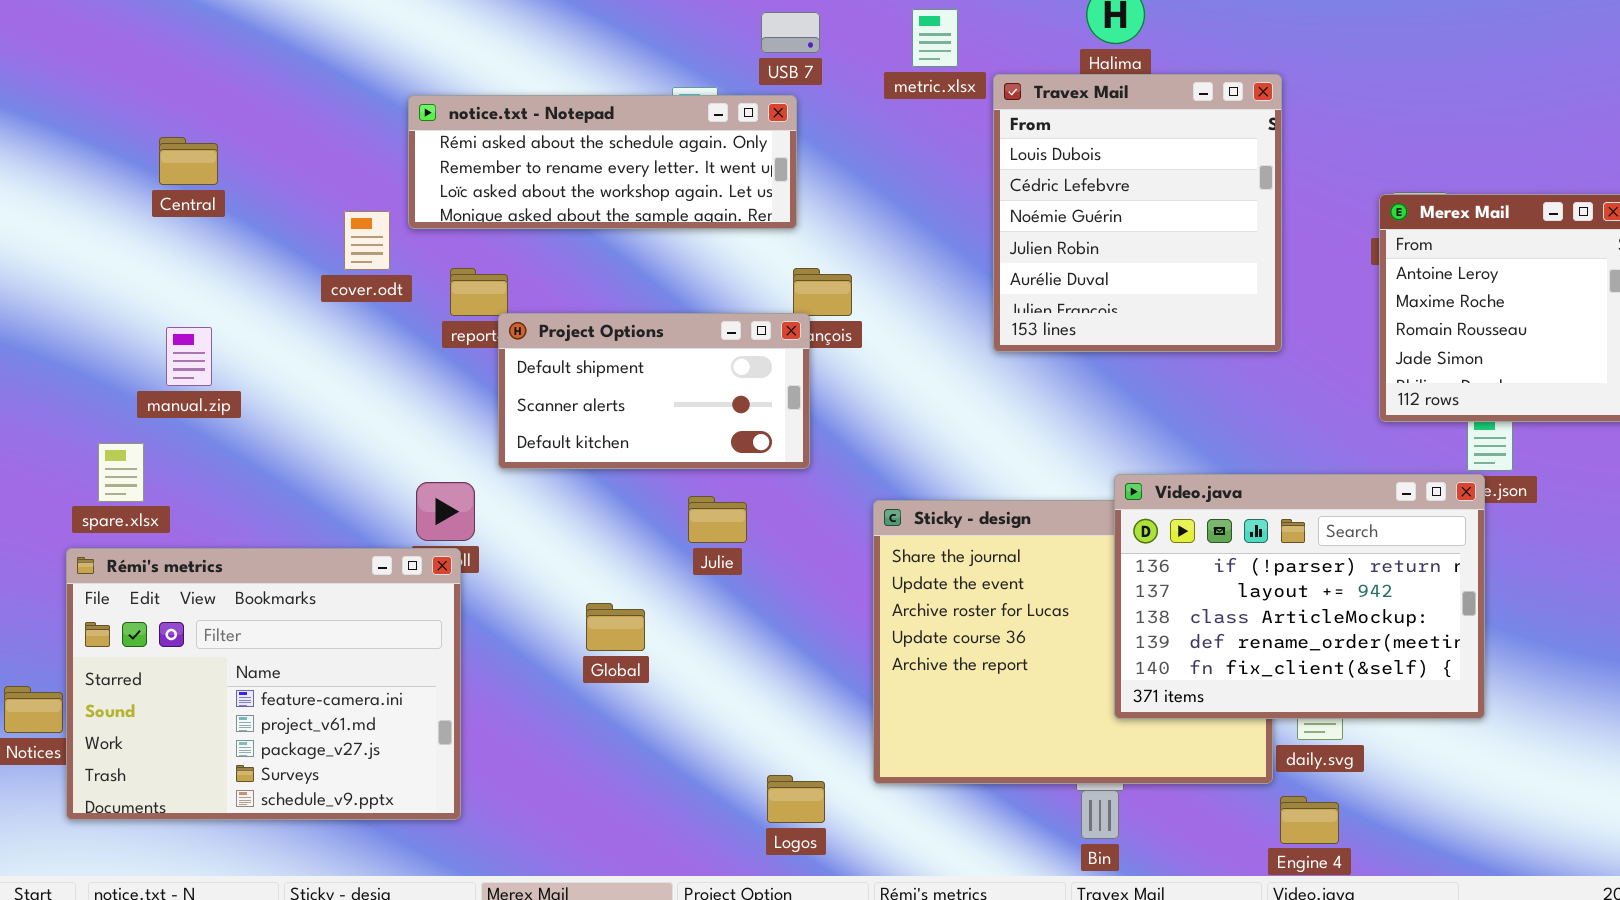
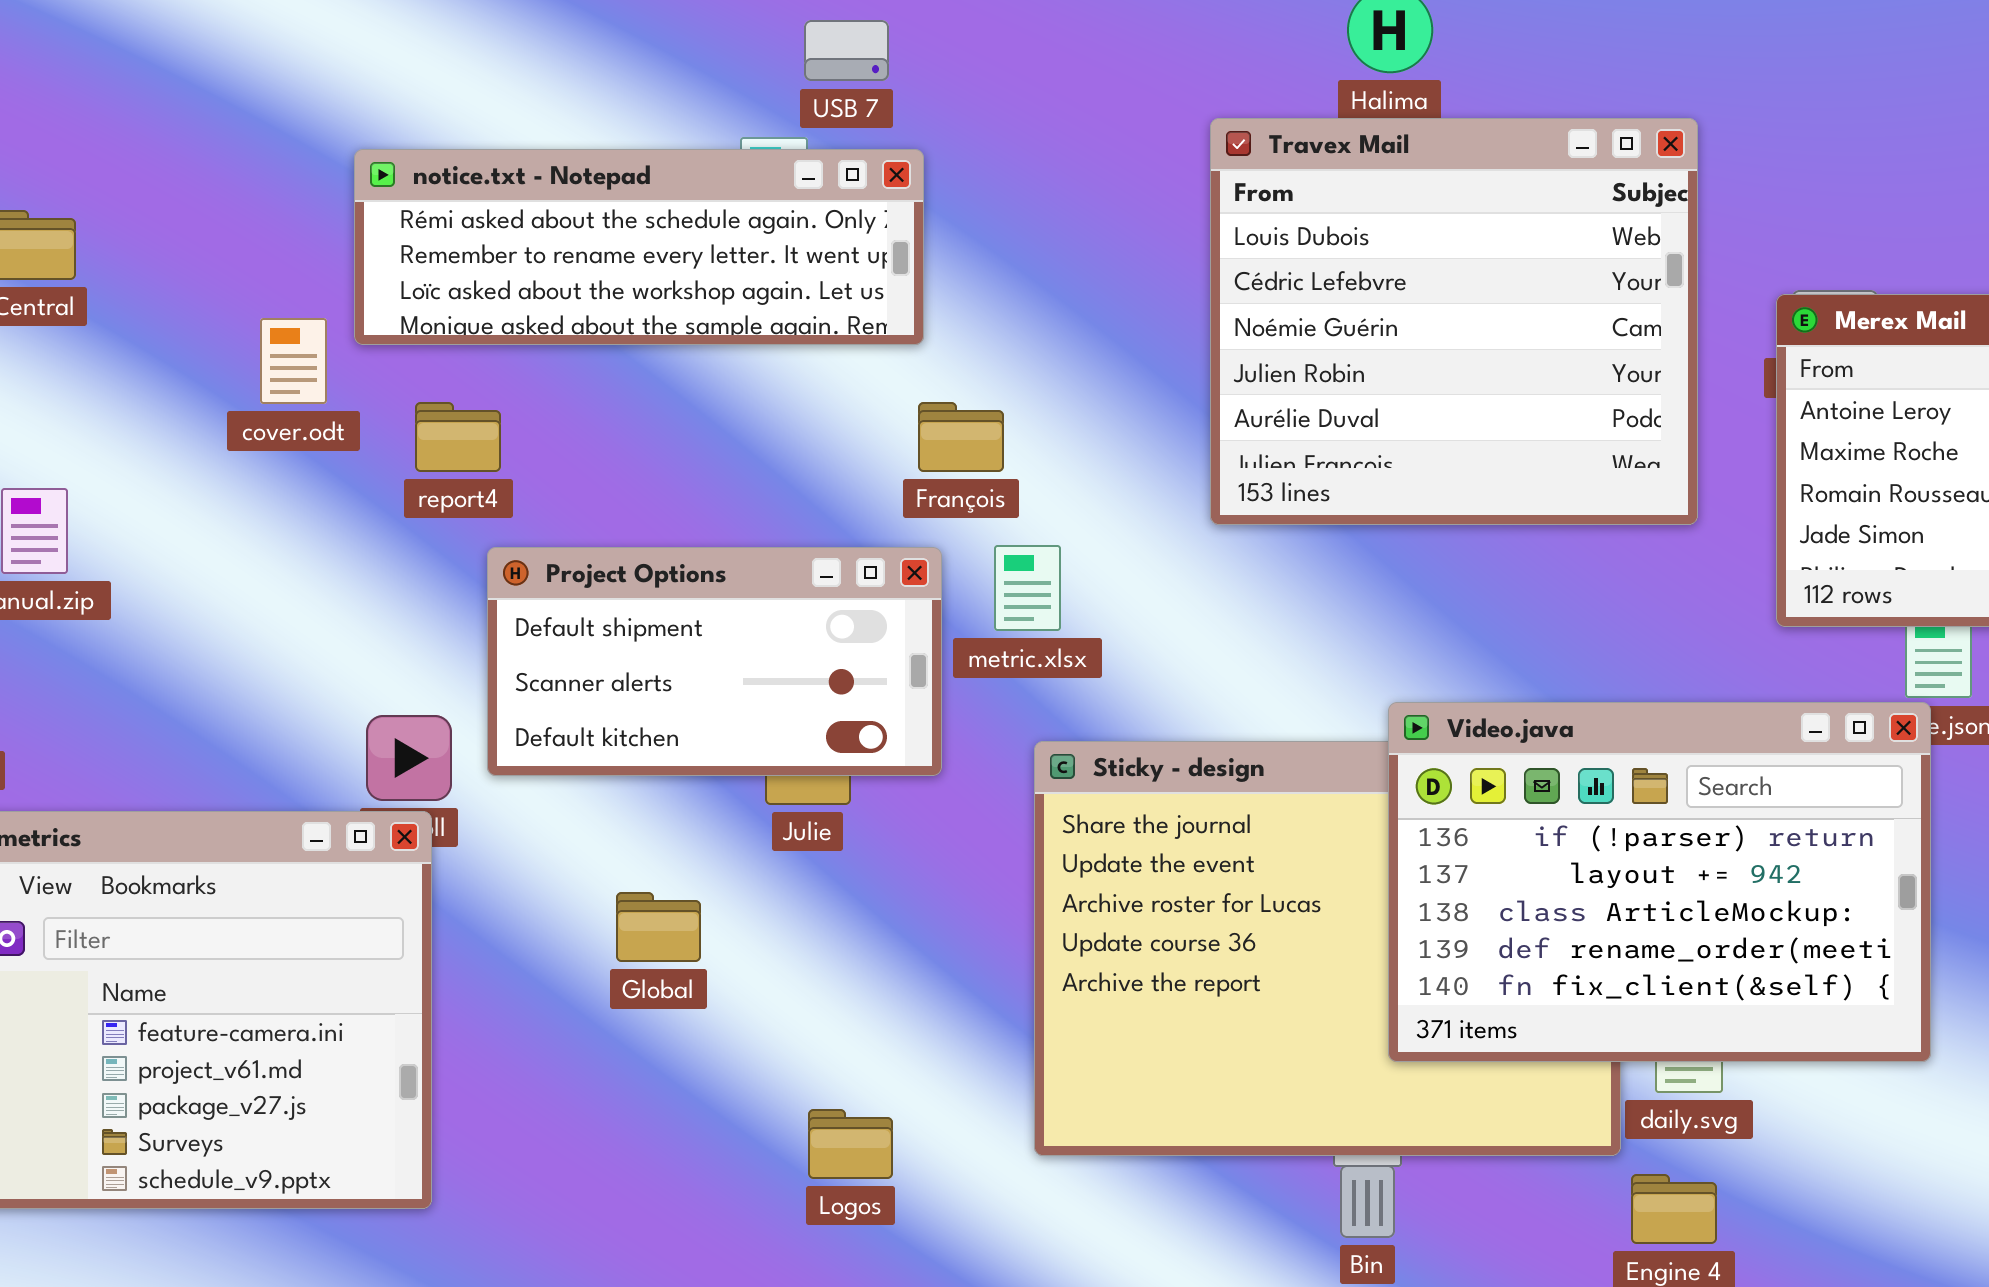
metric.xlsx: [912,9,958,67] -> [994,545,1061,631], moved
USB 7: [761,12,820,53] -> [804,20,889,81], moved
Travex Mail: [993,74,1282,352] -> [1210,118,1698,525], resized
Project Options: [498,313,810,469] -> [487,547,942,776], moved
Logos: [767,775,825,823] -> [808,1109,893,1179], moved

